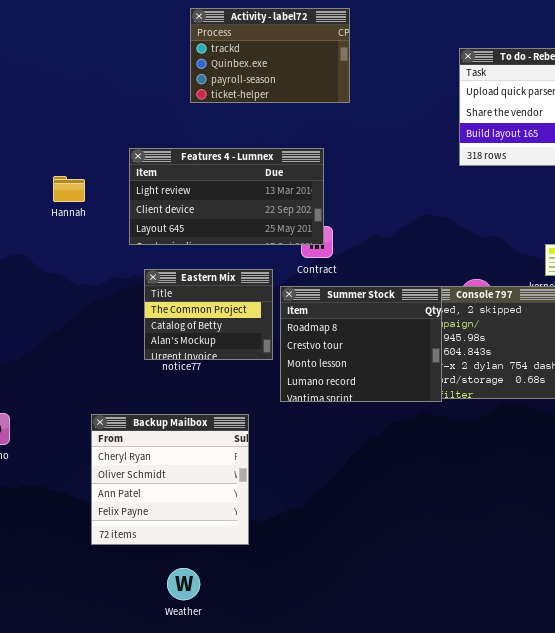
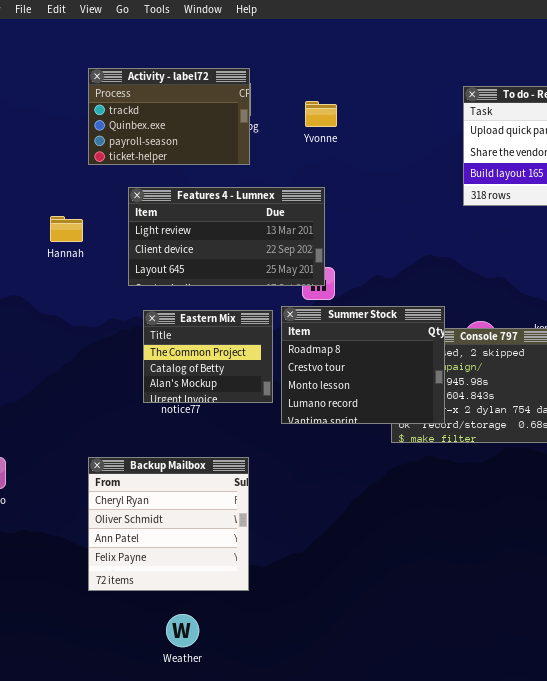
Activity - label72: [190,8,350,103] -> [88,68,250,165], moved
Summer Stock: [280,286,442,402] -> [281,306,445,424], moved

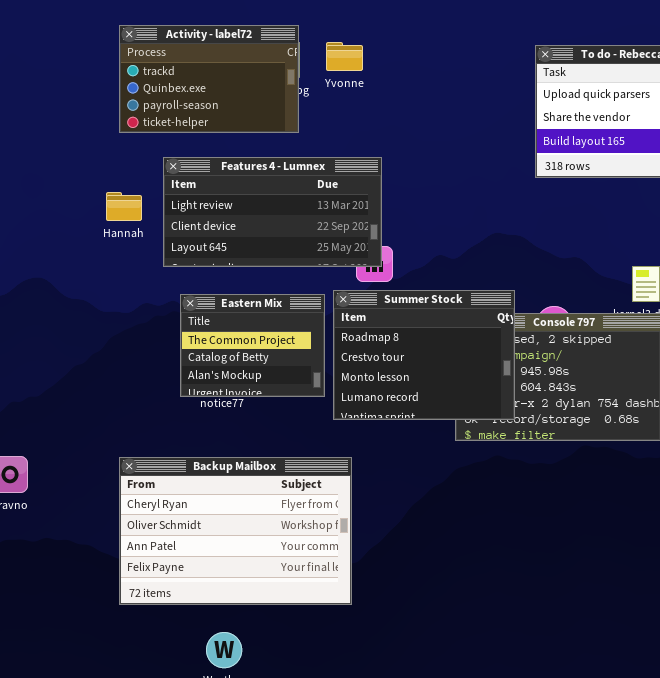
Yvonne: [305,101,337,127] -> [326,42,363,71], moved
Hannah: [50,216,83,242] -> [106,192,142,221], moved
Backup Mailbox: [88,457,249,591] -> [119,457,352,605], resized

